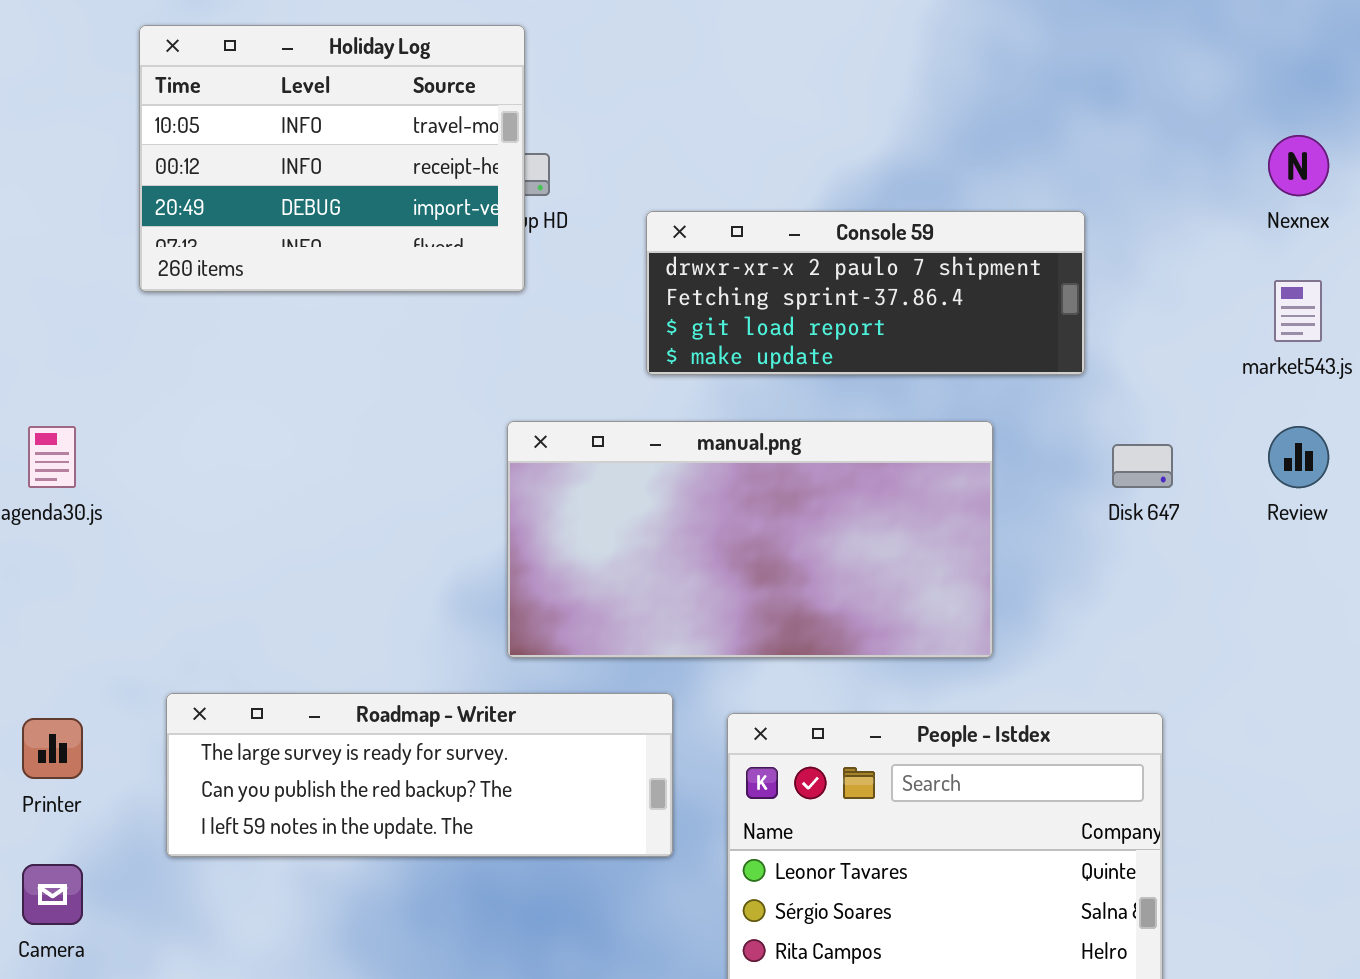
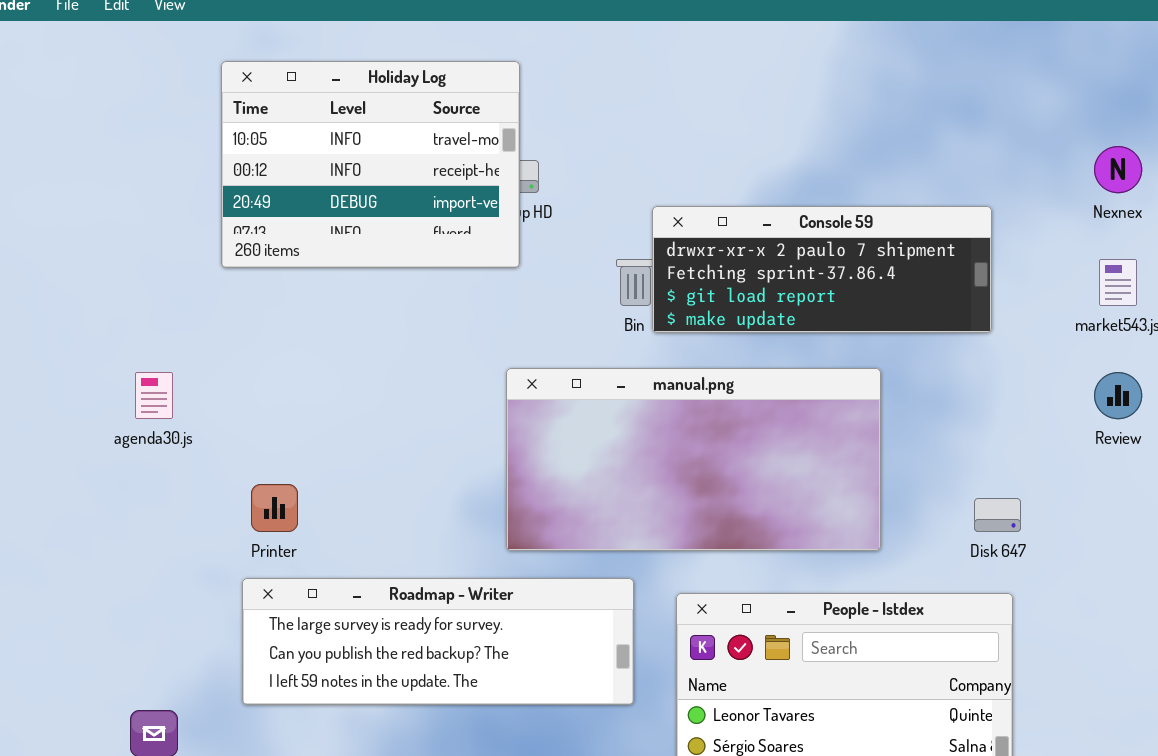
Console 59: [646,211,1085,375] -> [652,206,992,333], moved
Disk 647: [1112,444,1173,488] -> [974,498,1021,532], moved
Printer: [22,718,83,779] -> [251,484,298,532], moved

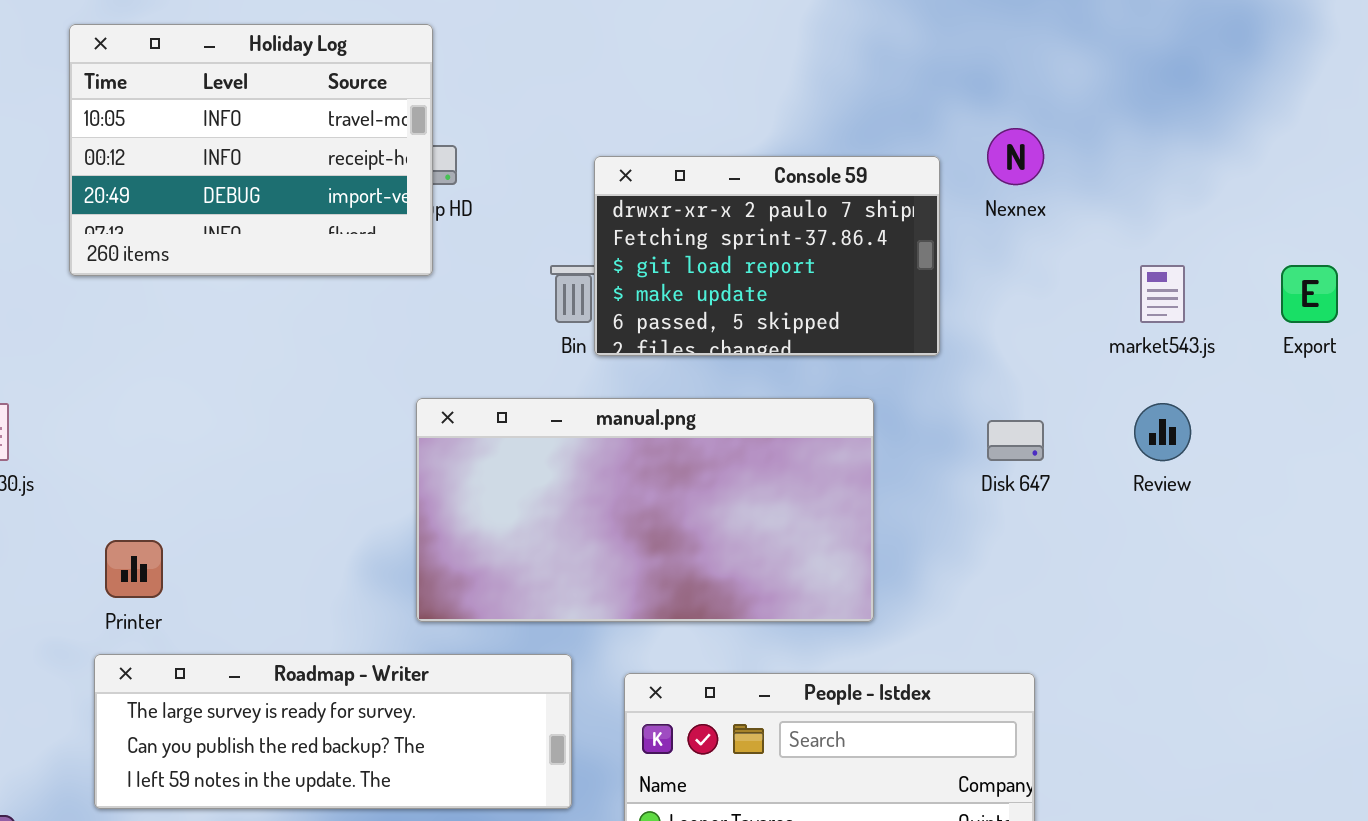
Nexnex: [1094,146,1142,193] -> [987,128,1044,185], moved
Console 59: [652,206,992,333] -> [594,156,940,356], resized
Disk 647: [974,498,1021,532] -> [987,420,1044,461], moved

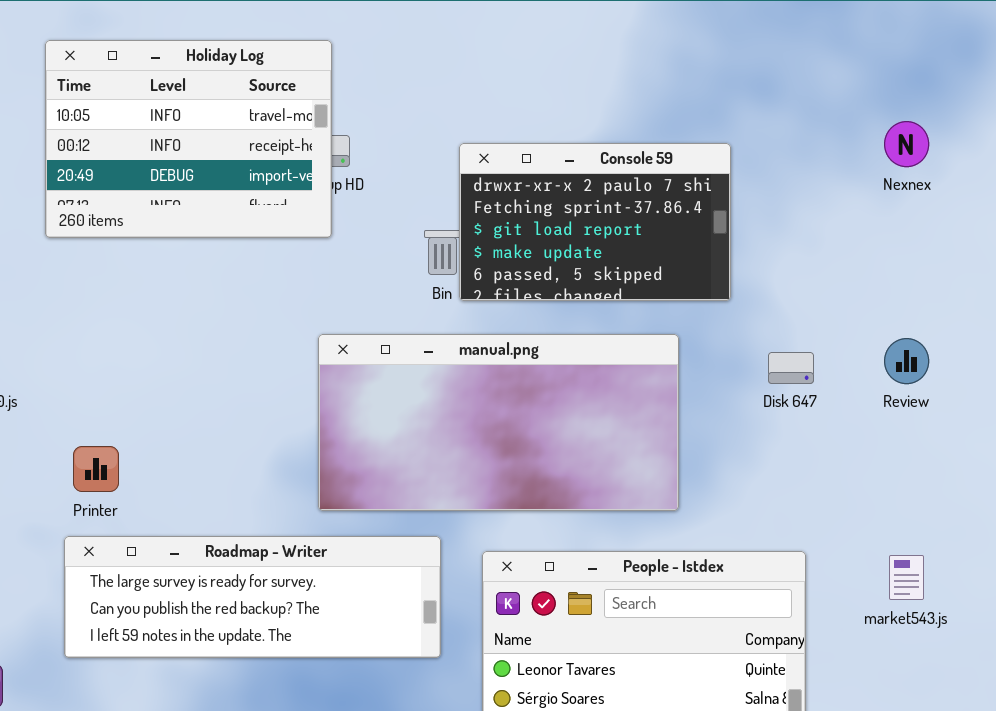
Nexnex: [987,128,1044,185] -> [884,121,929,167], moved
market543.js: [1140,265,1185,323] -> [889,555,924,600], moved

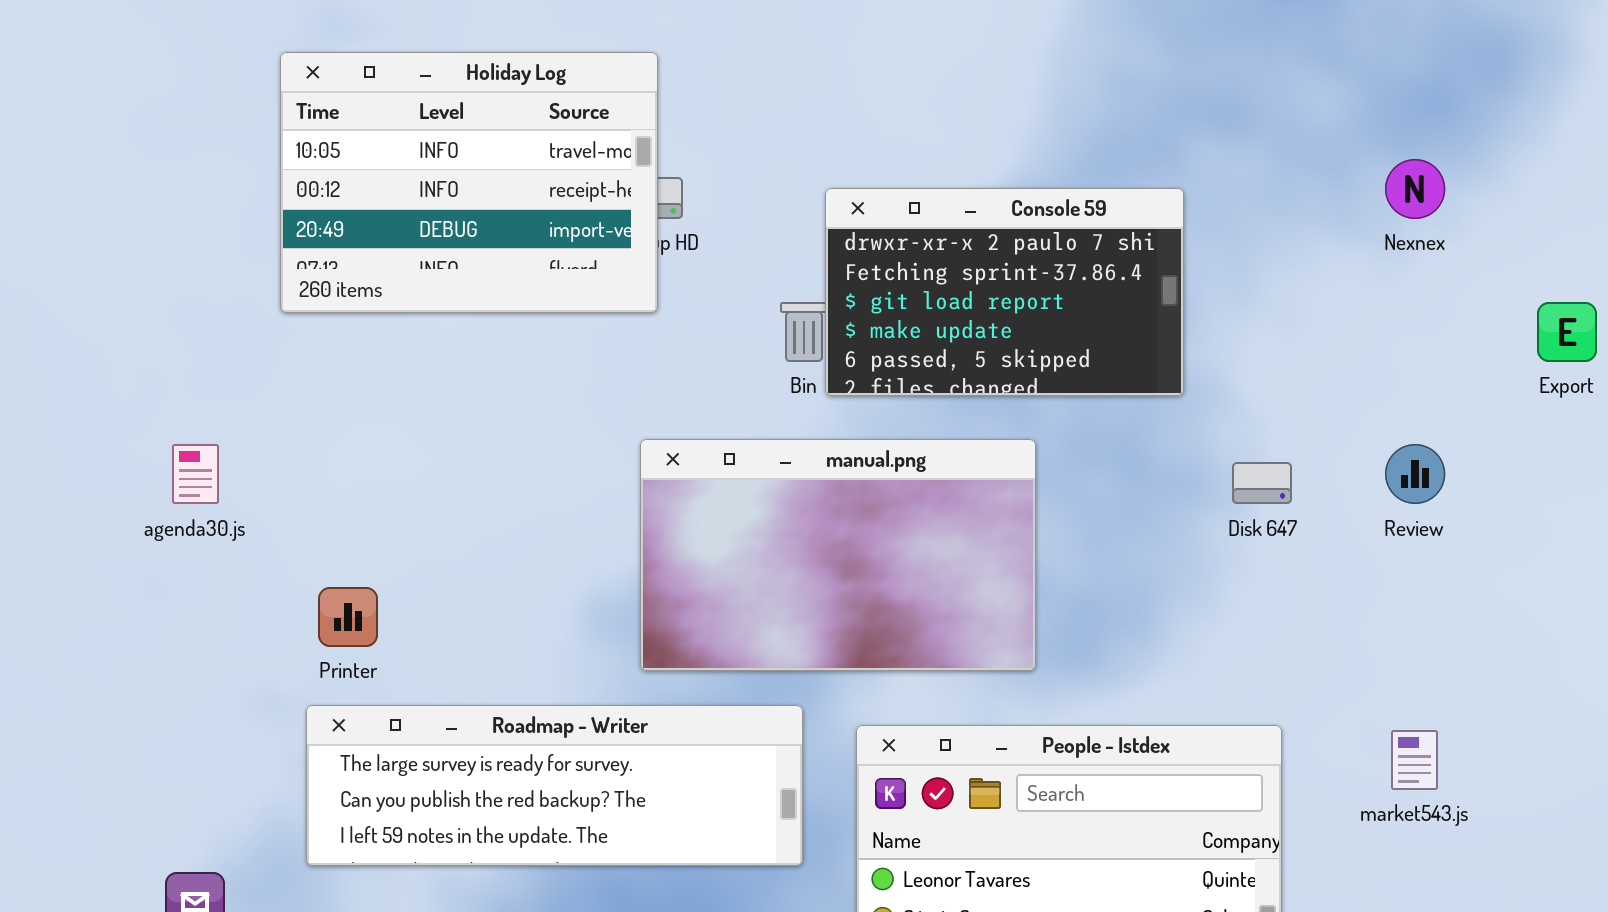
manual.png: [318,334,679,511] -> [640,439,1036,671], resized

